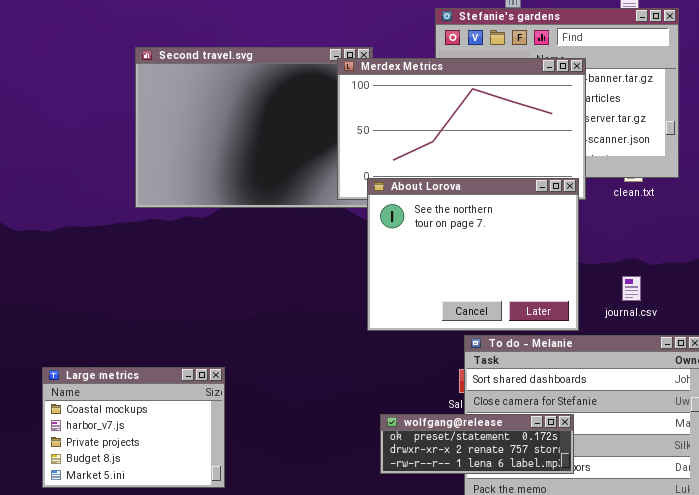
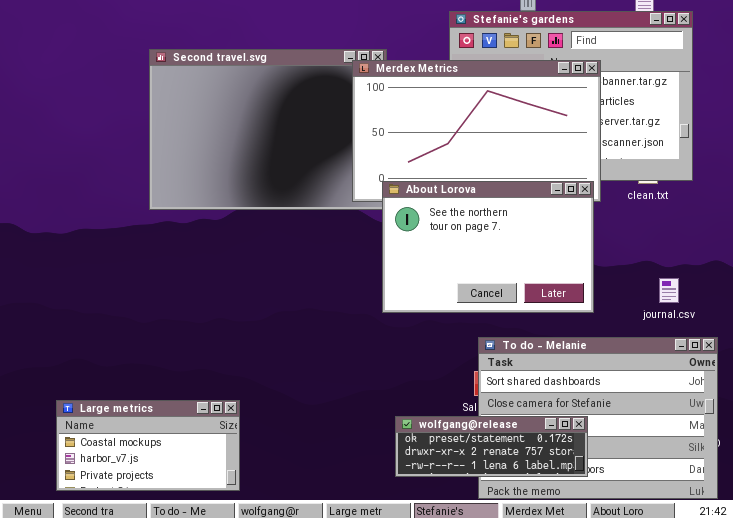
About Lorova: [367,178,579,331] -> [382,181,594,313], resized
journal.csv: [622,276,641,301] -> [659,278,679,303], moved
Large metrics: [42,367,225,488] -> [56,400,240,491], resized

